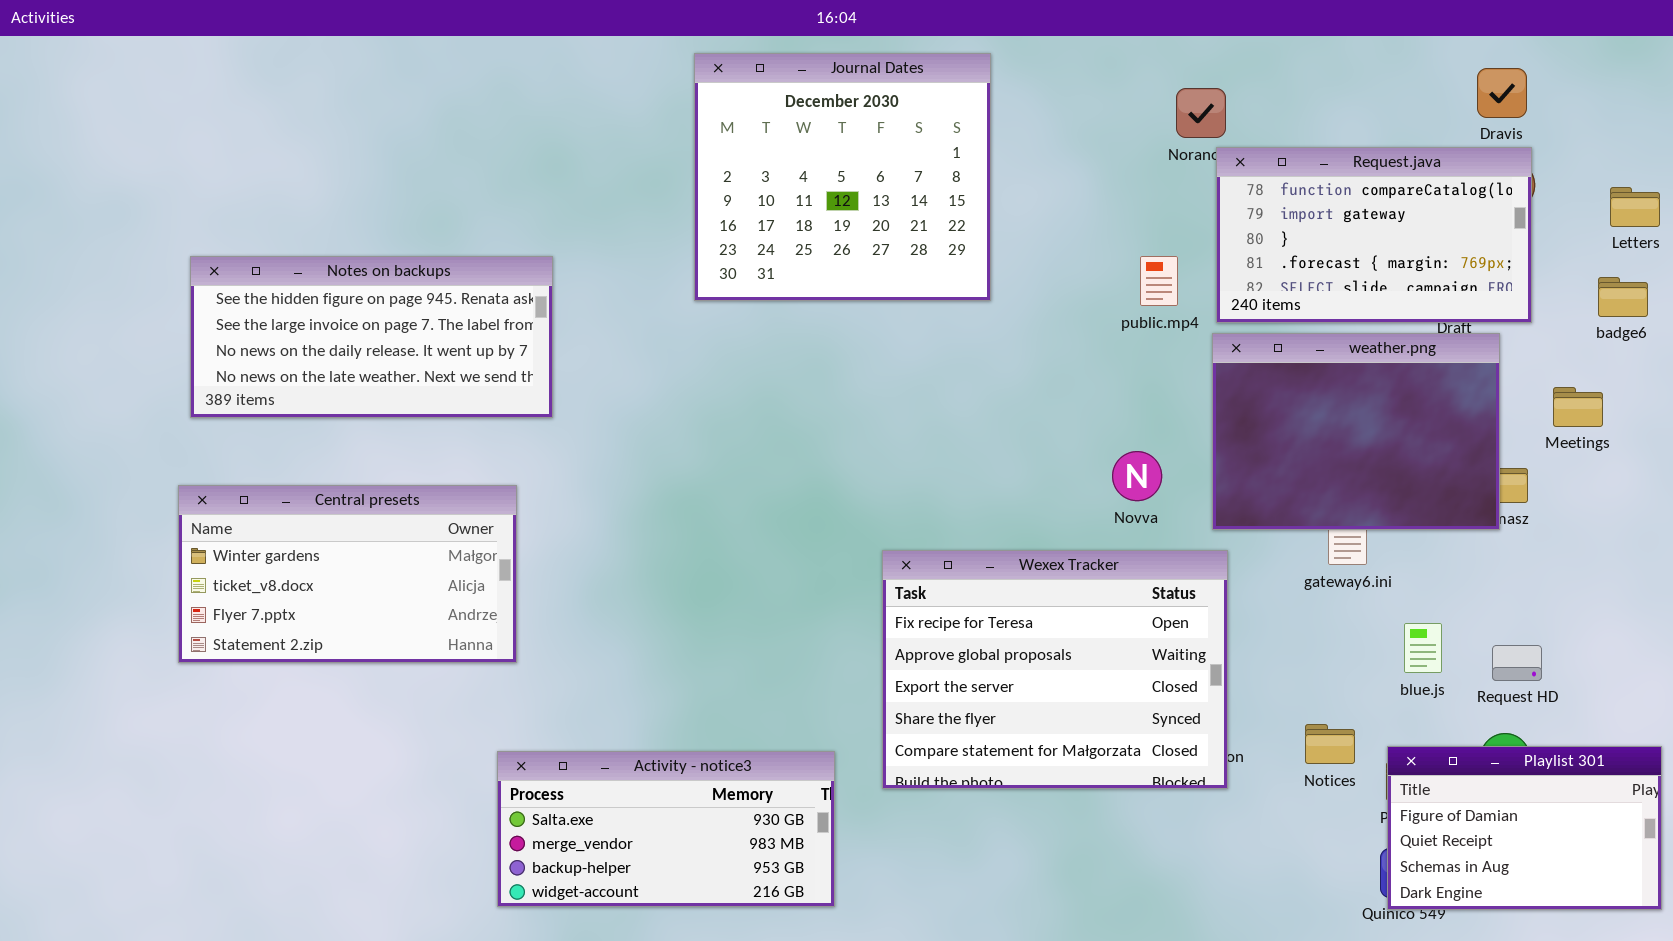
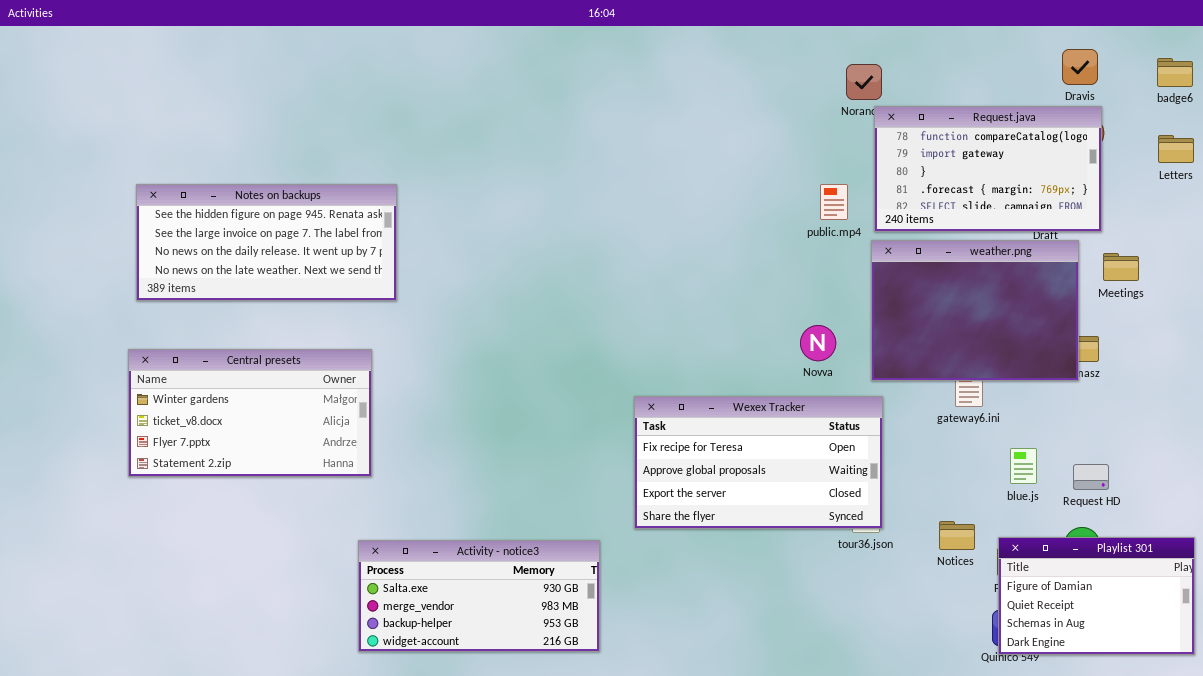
Journal Dates: [694,53,991,301] -> none, closed
badge6: [1598,277,1648,317] -> [1157,58,1193,87], moved
Meetings: [1553,387,1603,427] -> [1103,253,1139,281], moved
Wexex Tracker: [882,550,1228,789] -> [634,396,883,529], resized

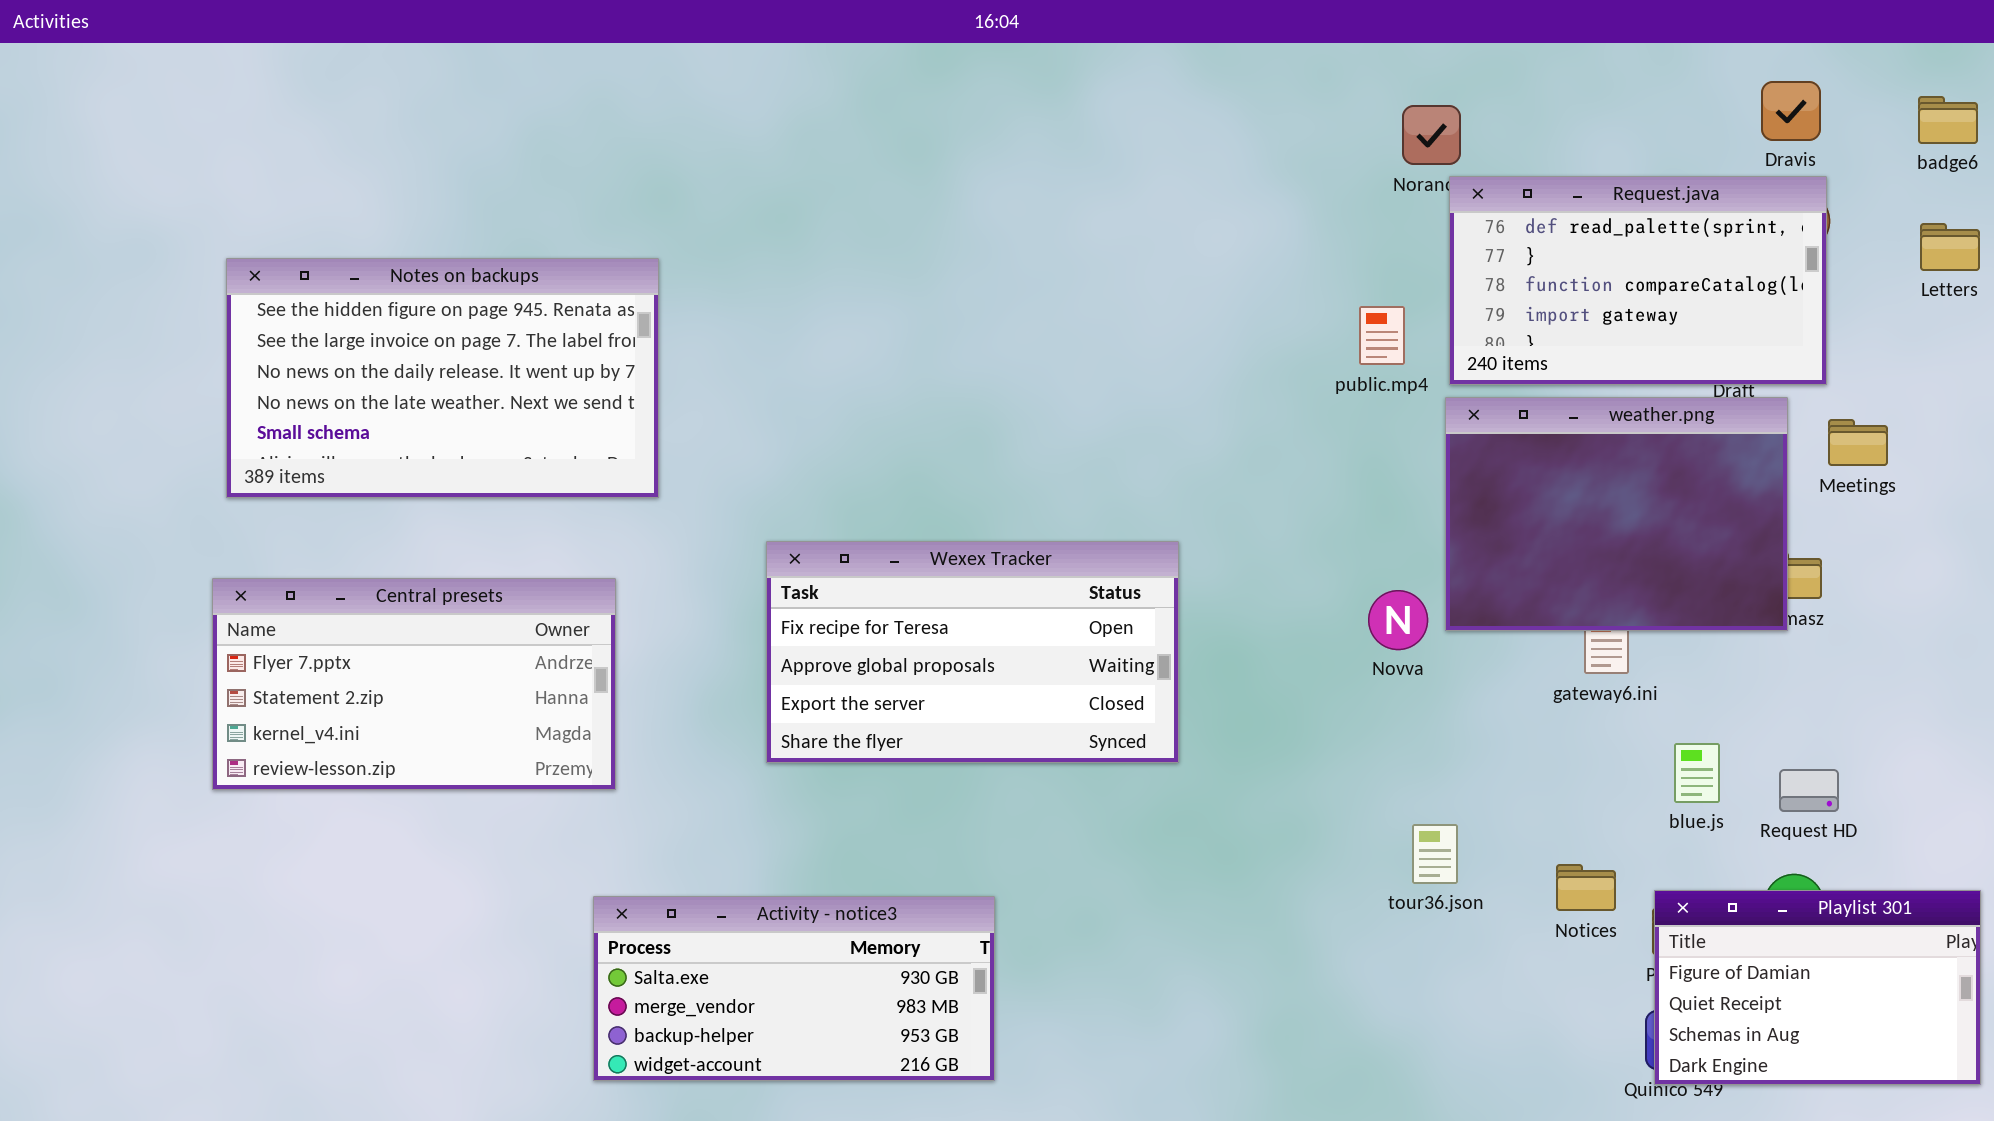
Request.java: [874,106,1102,232] -> [1449,176,1827,385], scrolled up 2 rows
Notes on backups: [136,184,397,301] -> [226,258,659,498], resized
Novva: [800,325,836,361] -> [1368,590,1428,650], moved
Central presets: [128,349,372,477] -> [212,578,616,790], scrolled down 2 rows
Wexex Tracker: [634,396,883,529] -> [766,541,1179,763], moved

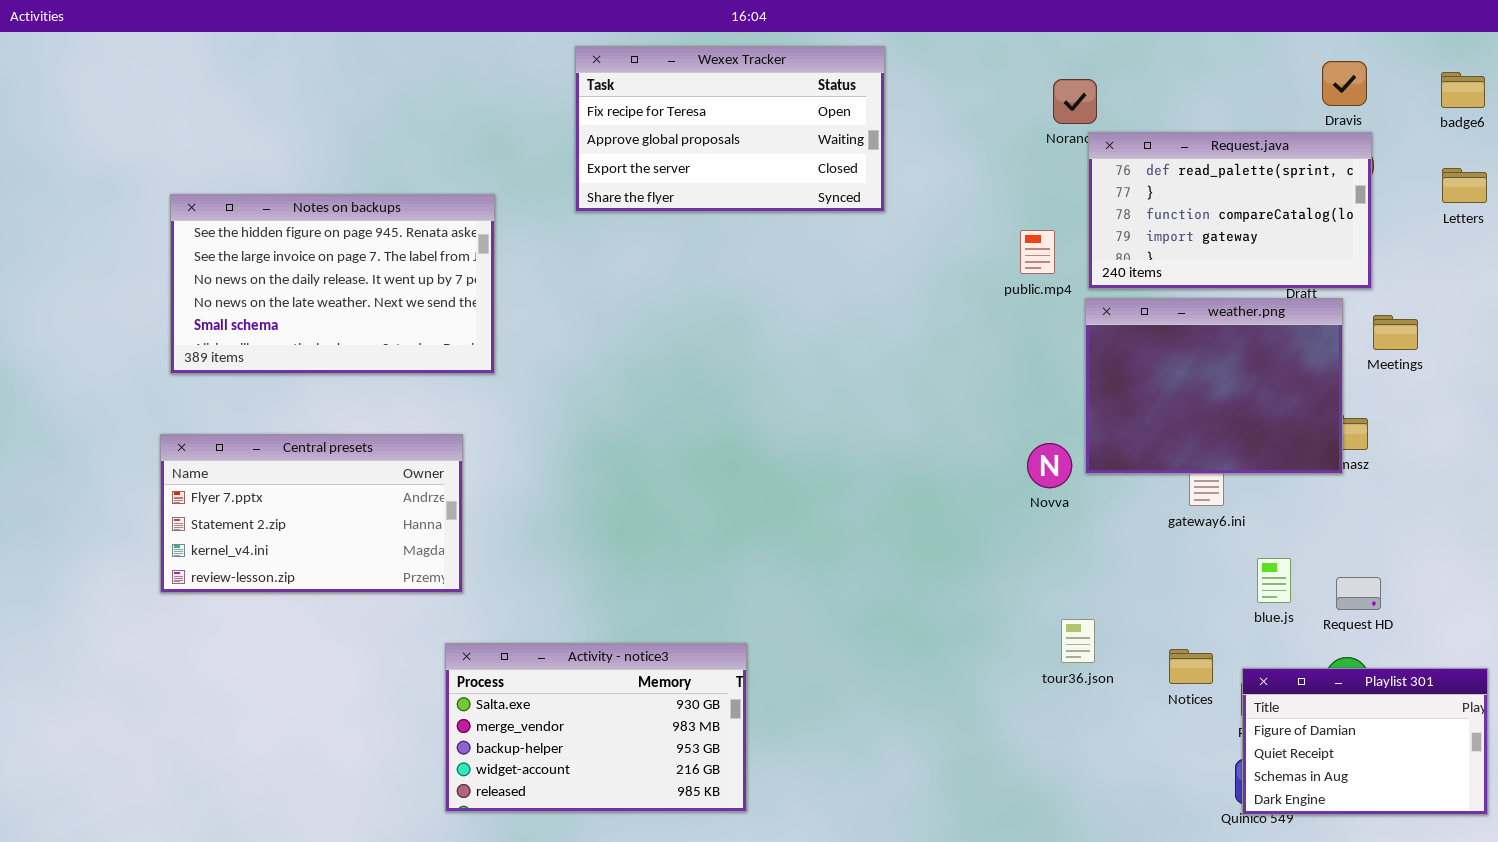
Wexex Tracker: [766,541,1179,763] -> [575,46,885,212], moved
Activity - notice3: [593,896,995,1081] -> [445,643,747,812], resized

